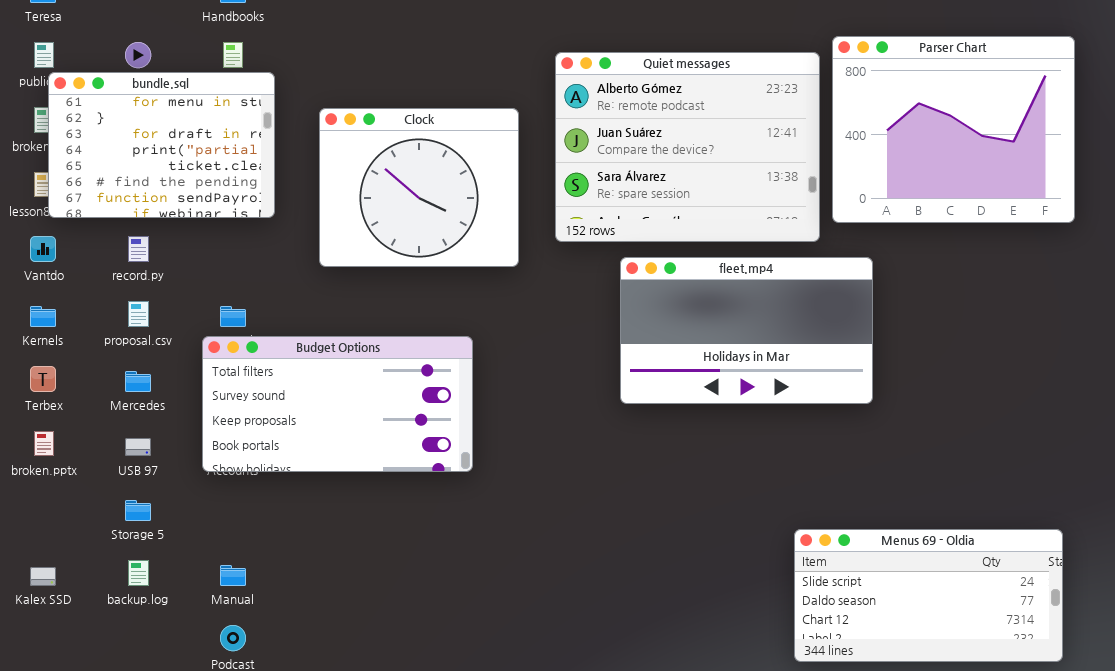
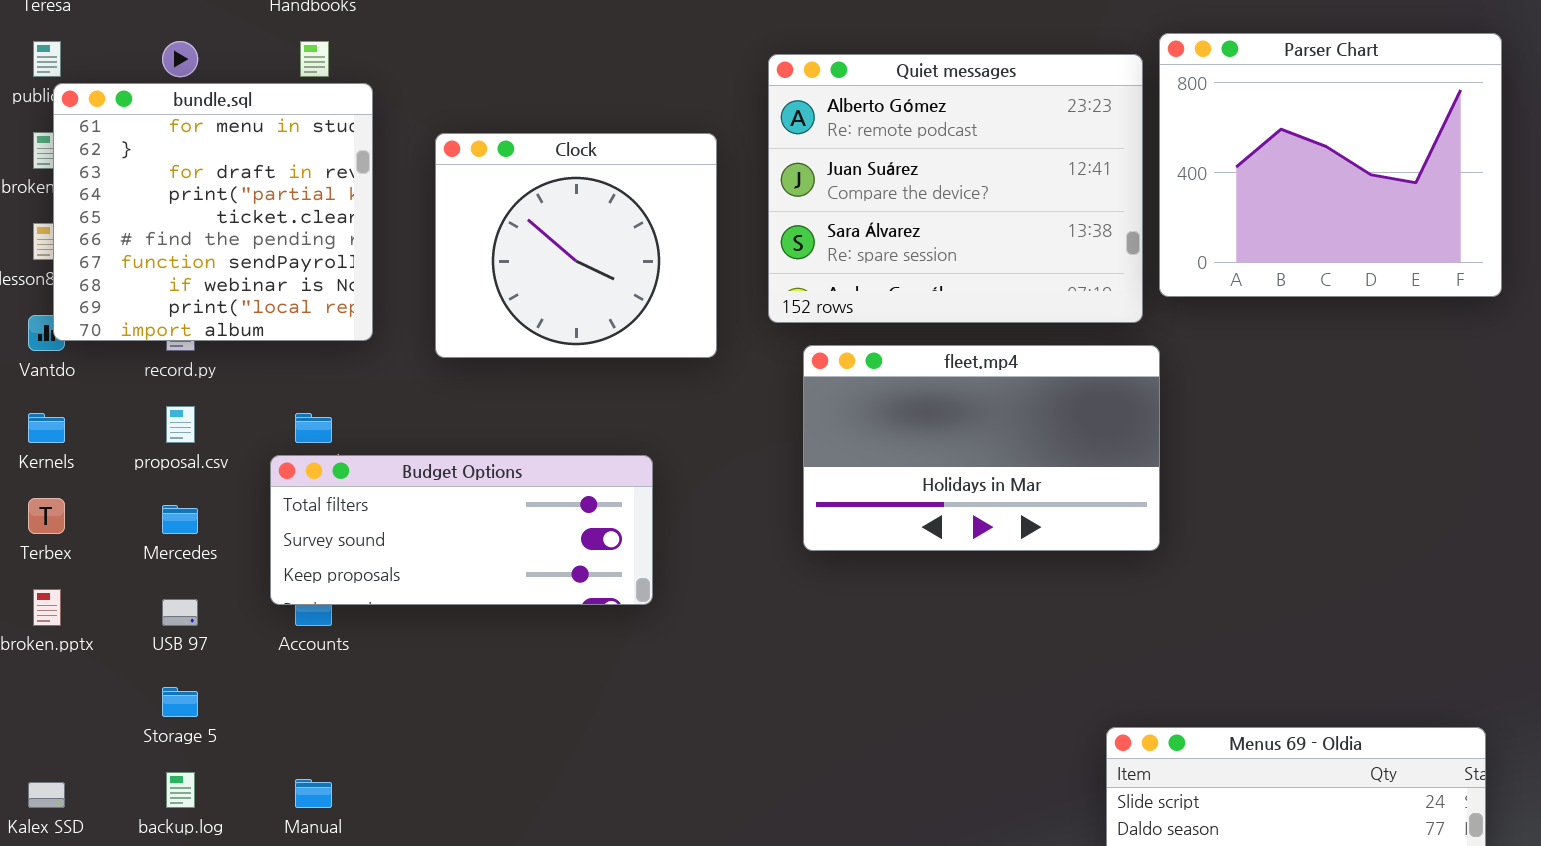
bundle.sql: [48,72,275,218] -> [53,83,373,341], resized
fleet.mp4: [620,257,873,404] -> [803,345,1160,551], moved
Budget Options: [202,336,473,472] -> [270,455,653,605], resized

